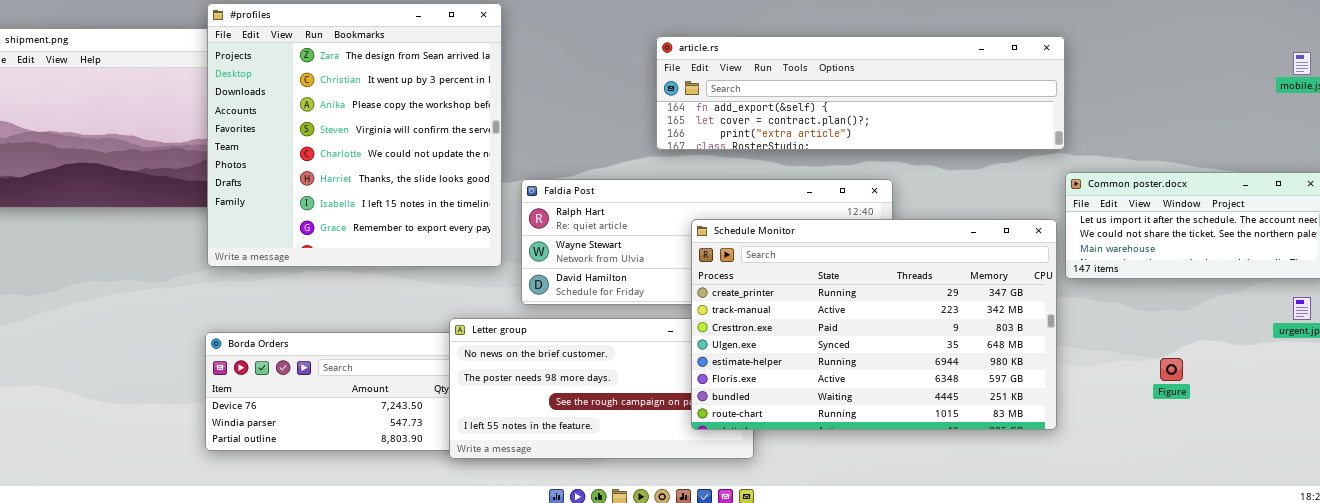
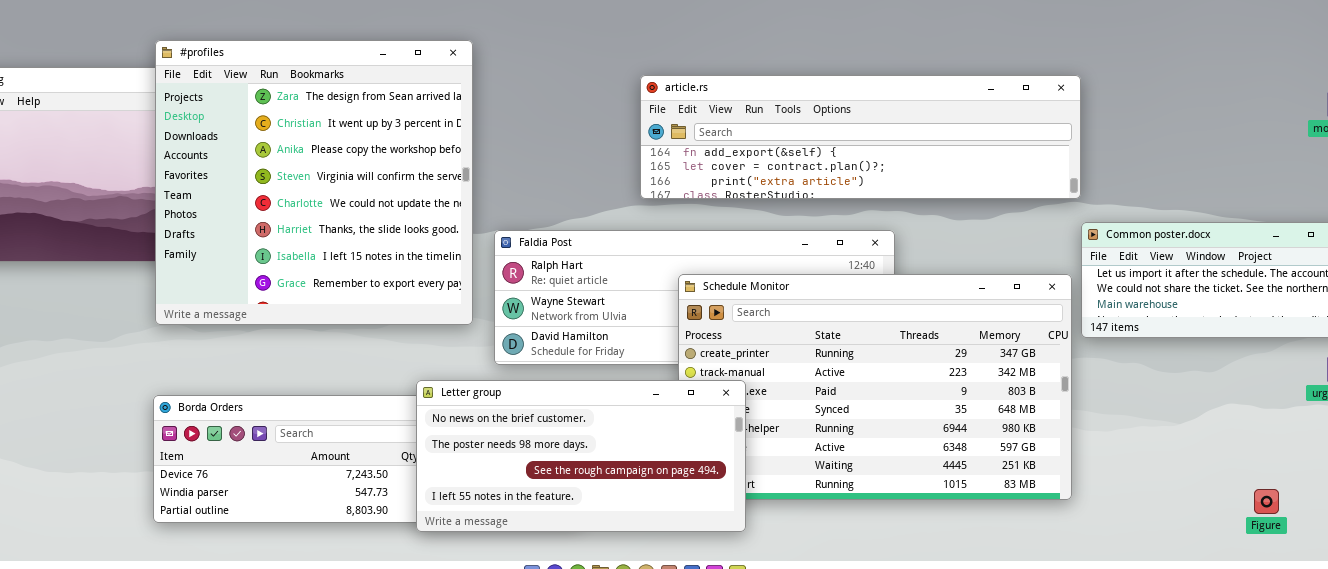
Letter group: [449,318,754,459] -> [416,380,746,532], raised
Figure: [1160,358,1183,381] -> [1254,489,1279,514], moved

